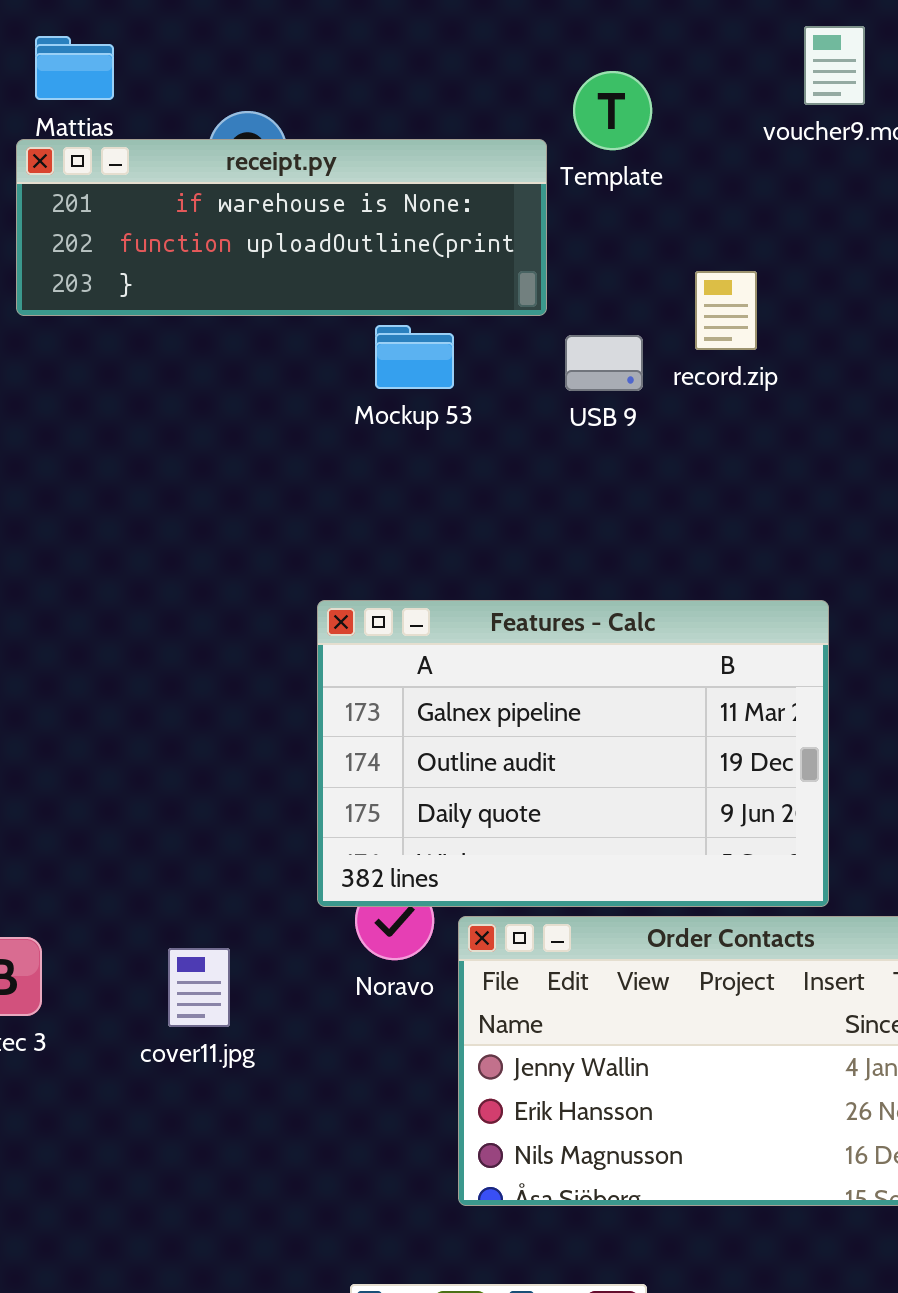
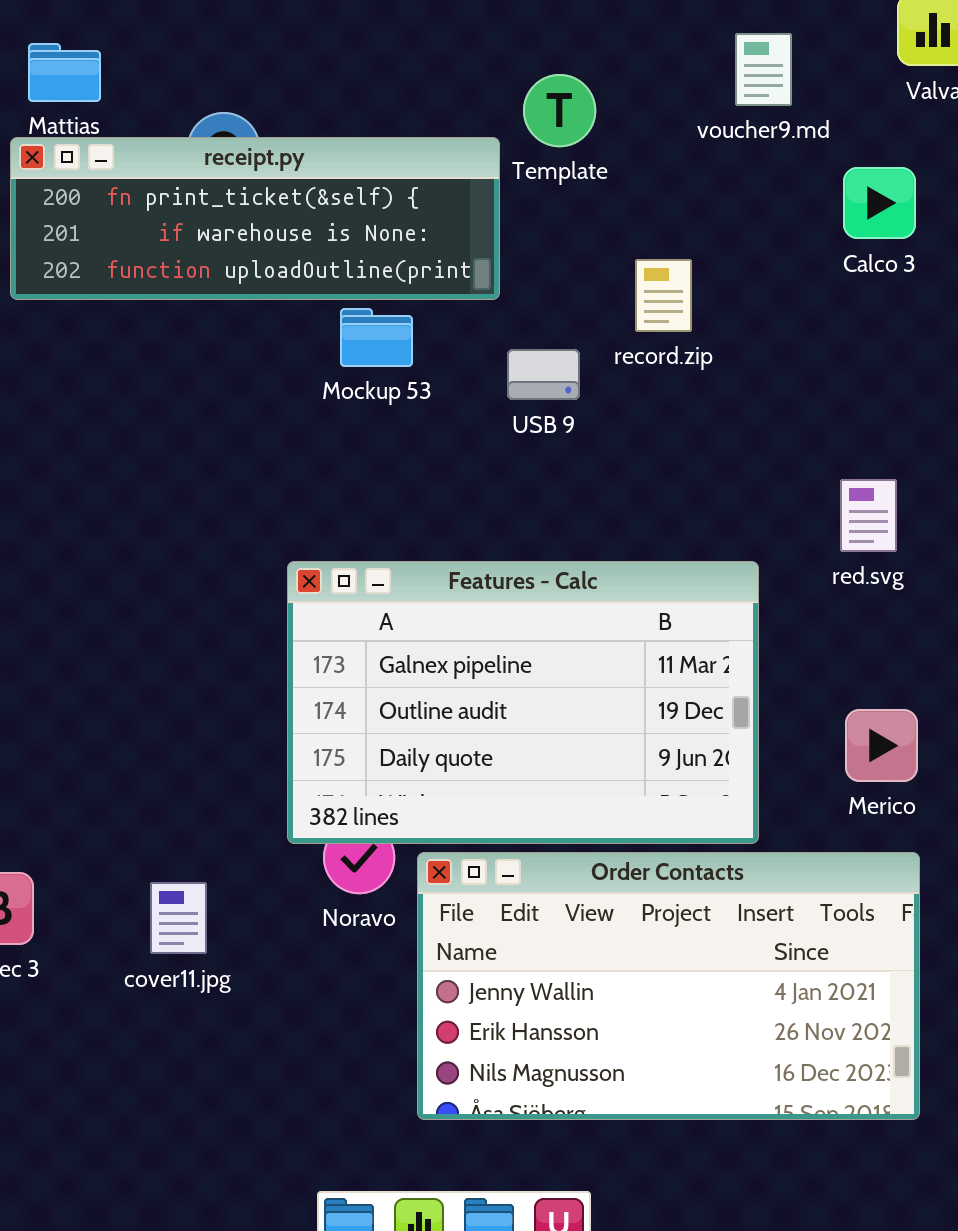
receipt.py: [16,139,547,316] -> [10,137,500,300], scrolled up 1 row
USB 9: [565,335,643,391] -> [507,349,580,400], moved

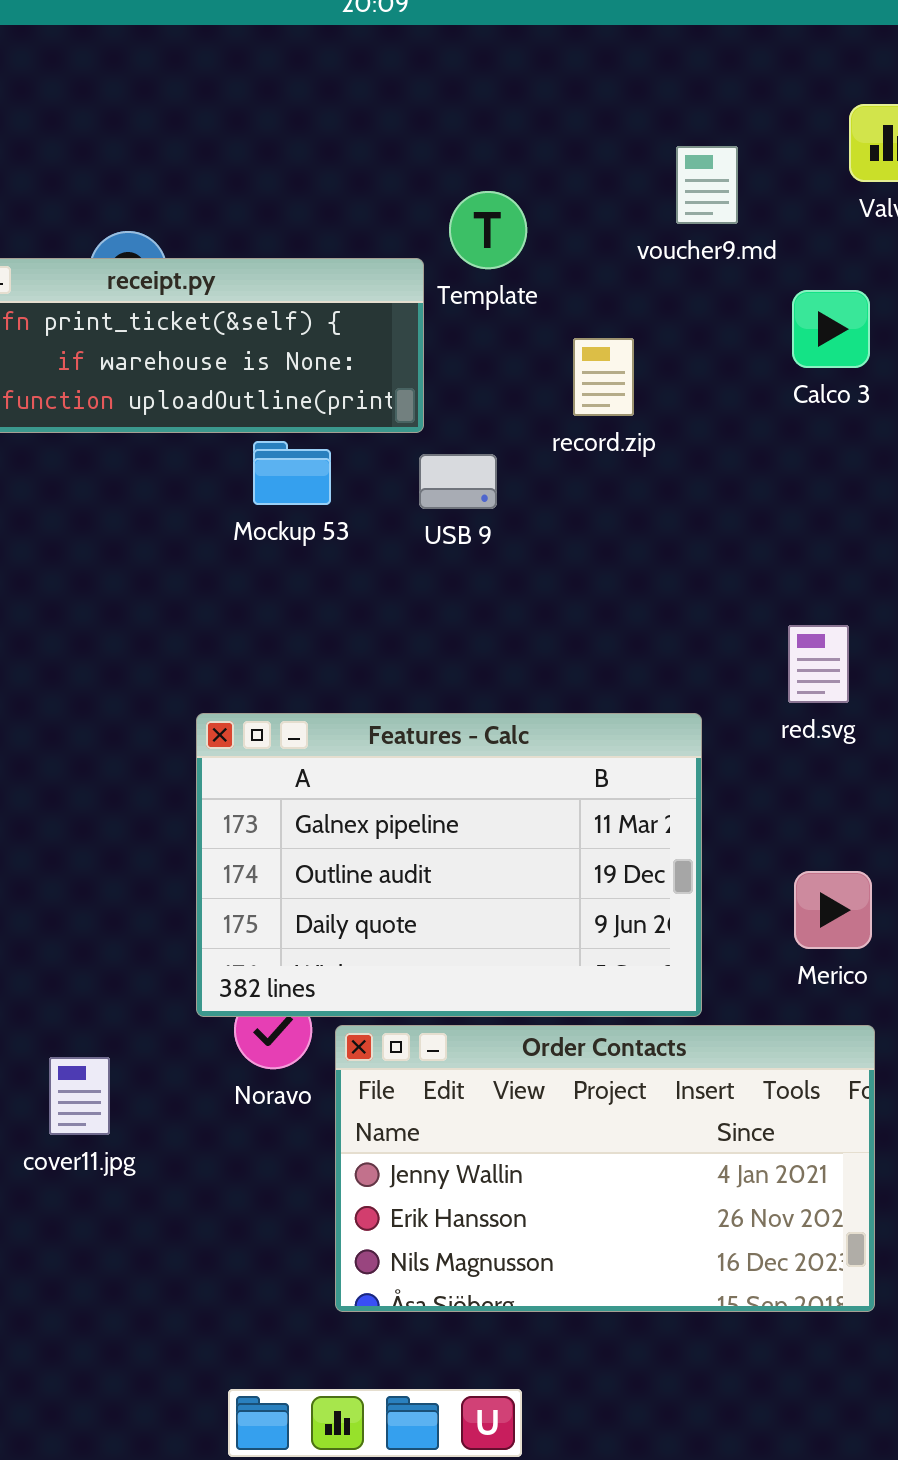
record.zip: [635,259,692,332] -> [573,338,634,416], moved
USB 9: [507,349,580,400] -> [419,454,497,509], moved

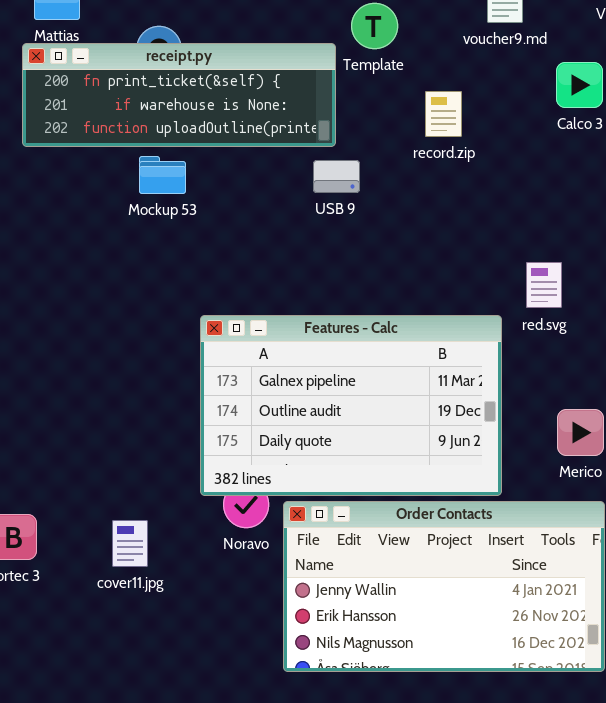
Mockup 53: [253,441,331,505] -> [139,156,186,194], moved
USB 9: [419,454,497,509] -> [313,160,360,193], moved
red.svg: [788,625,849,703] -> [526,262,562,308], moved

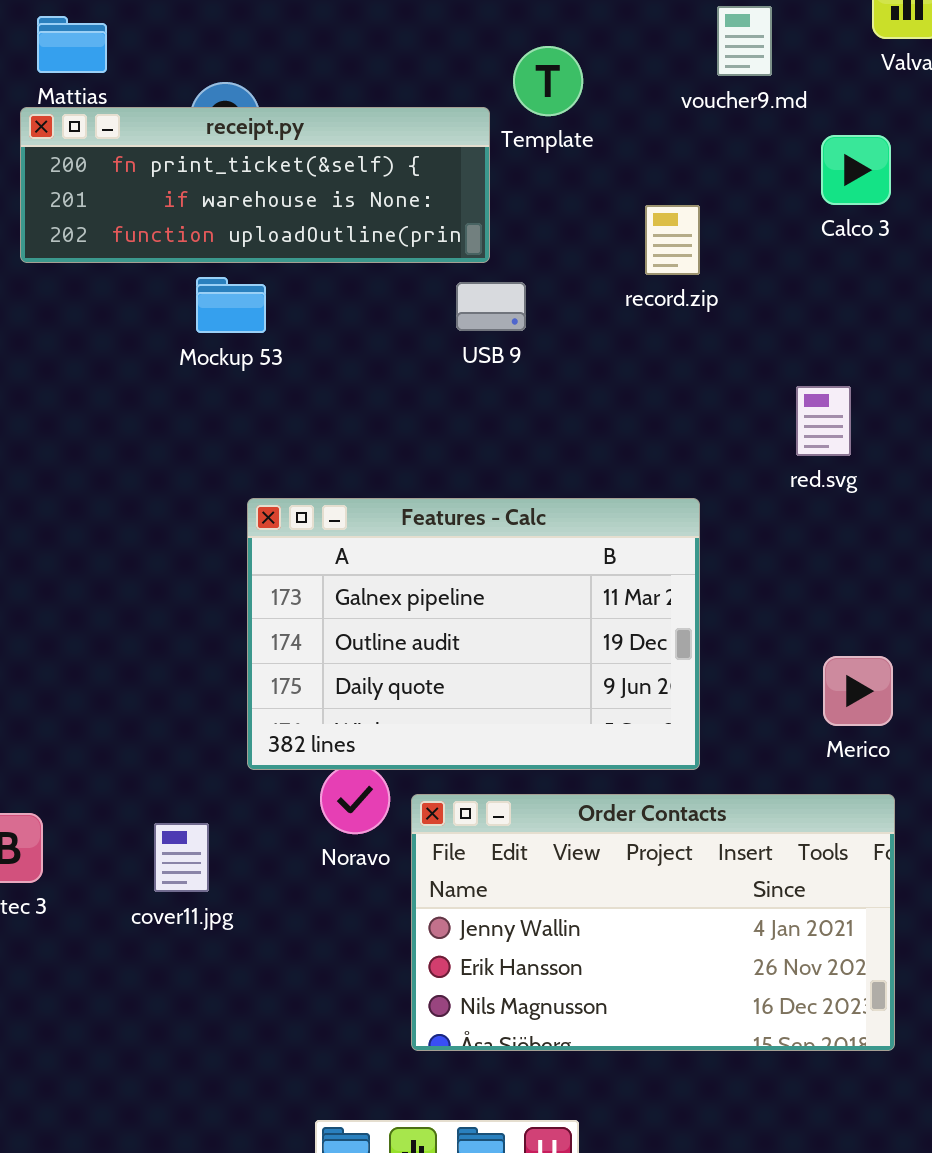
record.zip: [425,91,462,137] -> [645,205,700,275], moved
red.svg: [526,262,562,308] -> [796,386,851,456], moved
Features - Calc: [200,315,502,496] -> [247,498,700,770], moved

